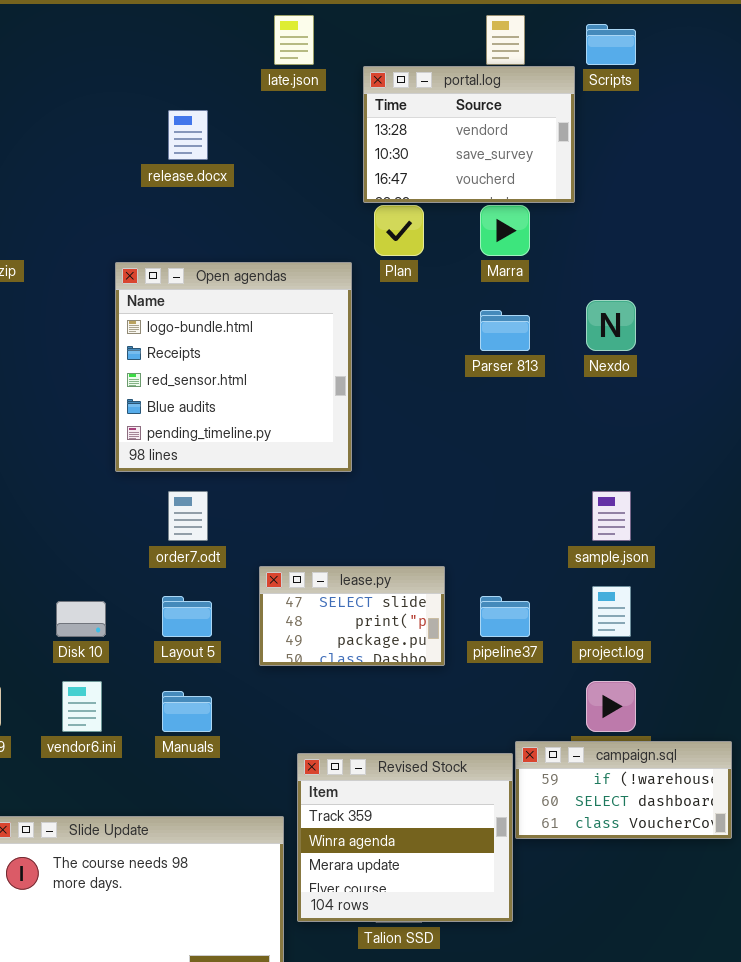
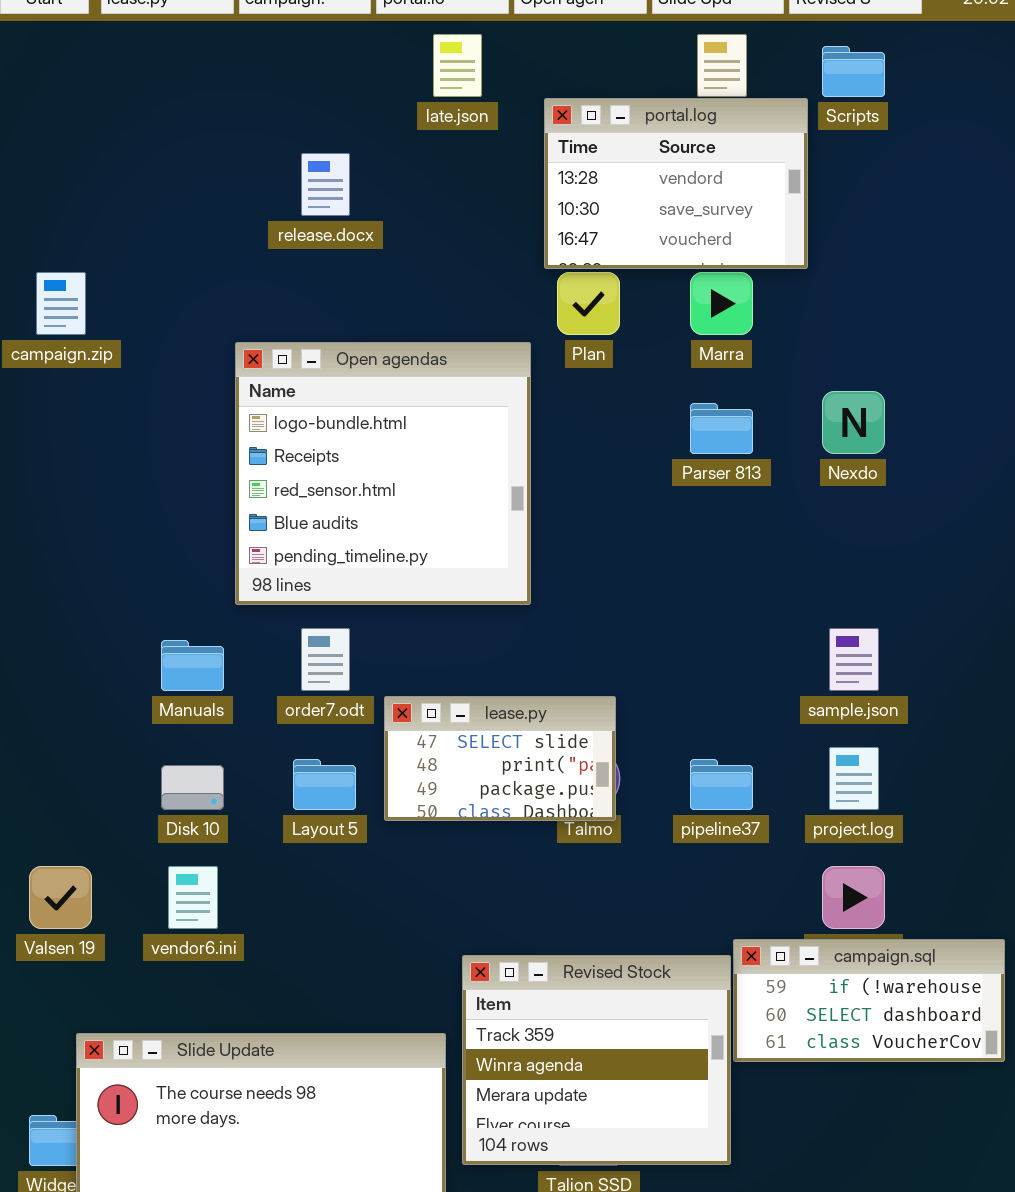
lease.py: [259,566,445,666] -> [384,696,616,821], moved
Manuals: [162,691,212,732] -> [161,640,224,691], moved

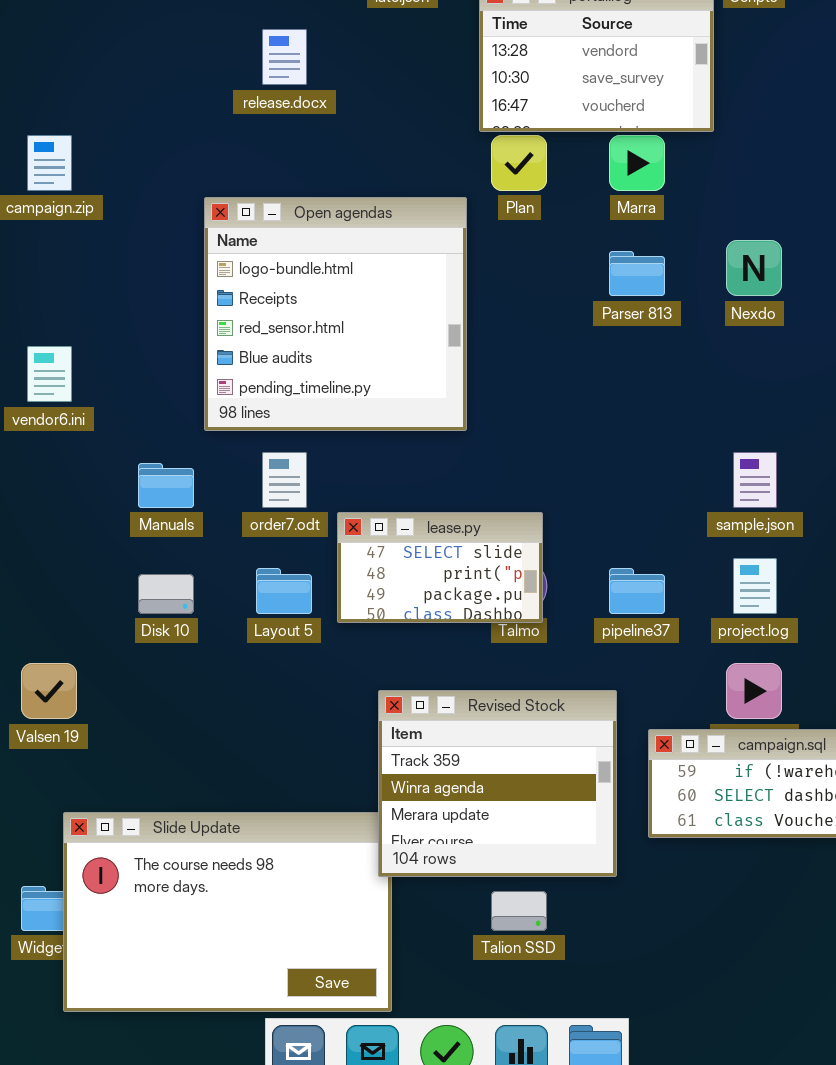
vendor6.ini: [168,866,218,929] -> [27,346,72,402], moved
Revised Stock: [462,955,731,1165] -> [378,690,617,877], moved

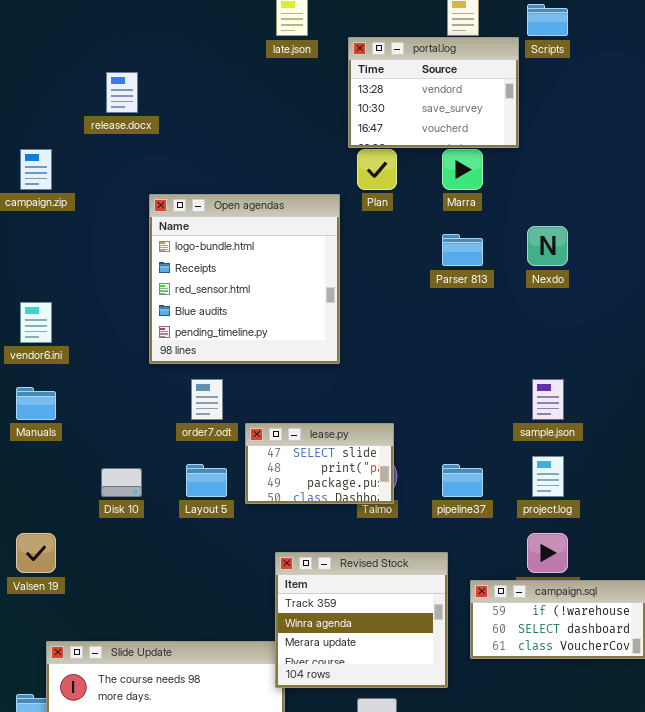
release.docx: [262,29,307,85] -> [106,72,138,113], moved
Manuals: [138,463,194,508] -> [16,387,56,420], moved

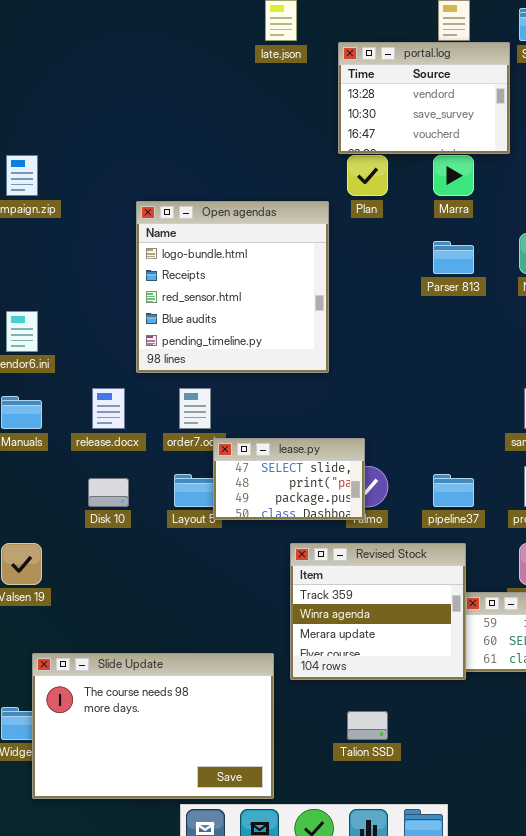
release.docx: [106,72,138,113] -> [92,388,125,429], moved
lease.py: [245,423,394,504] -> [213,438,365,520], moved
Revised Stock: [275,552,448,688] -> [290,543,466,680], moved

